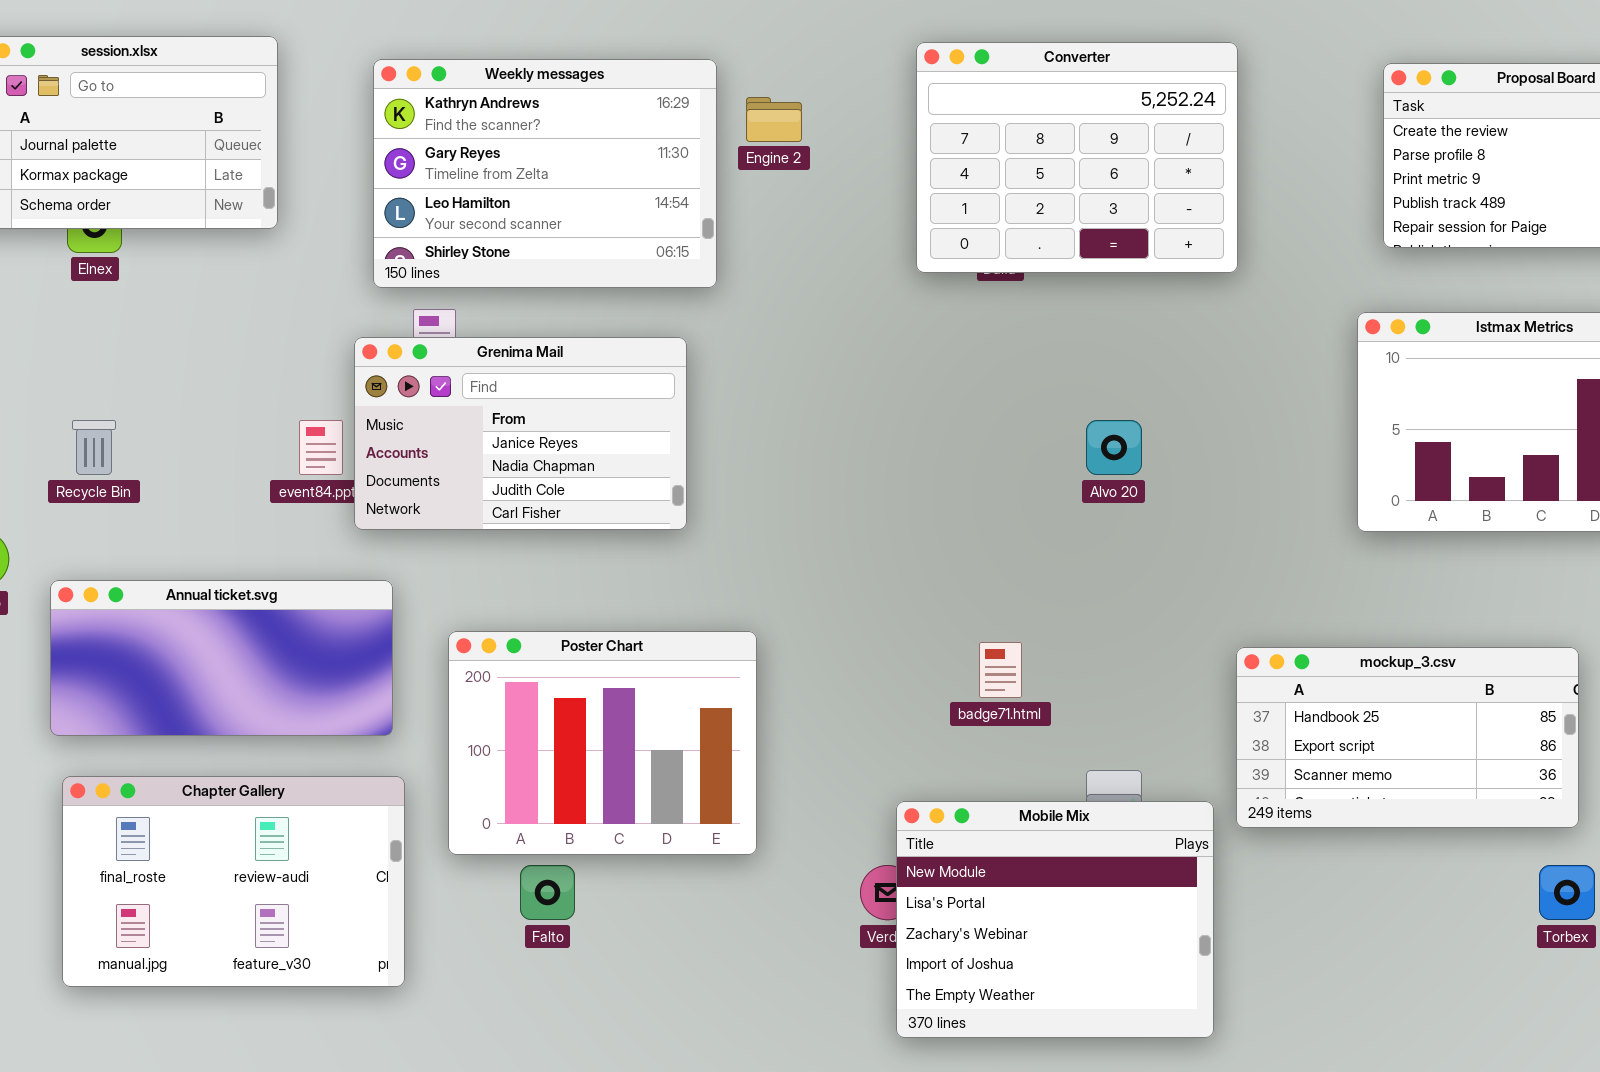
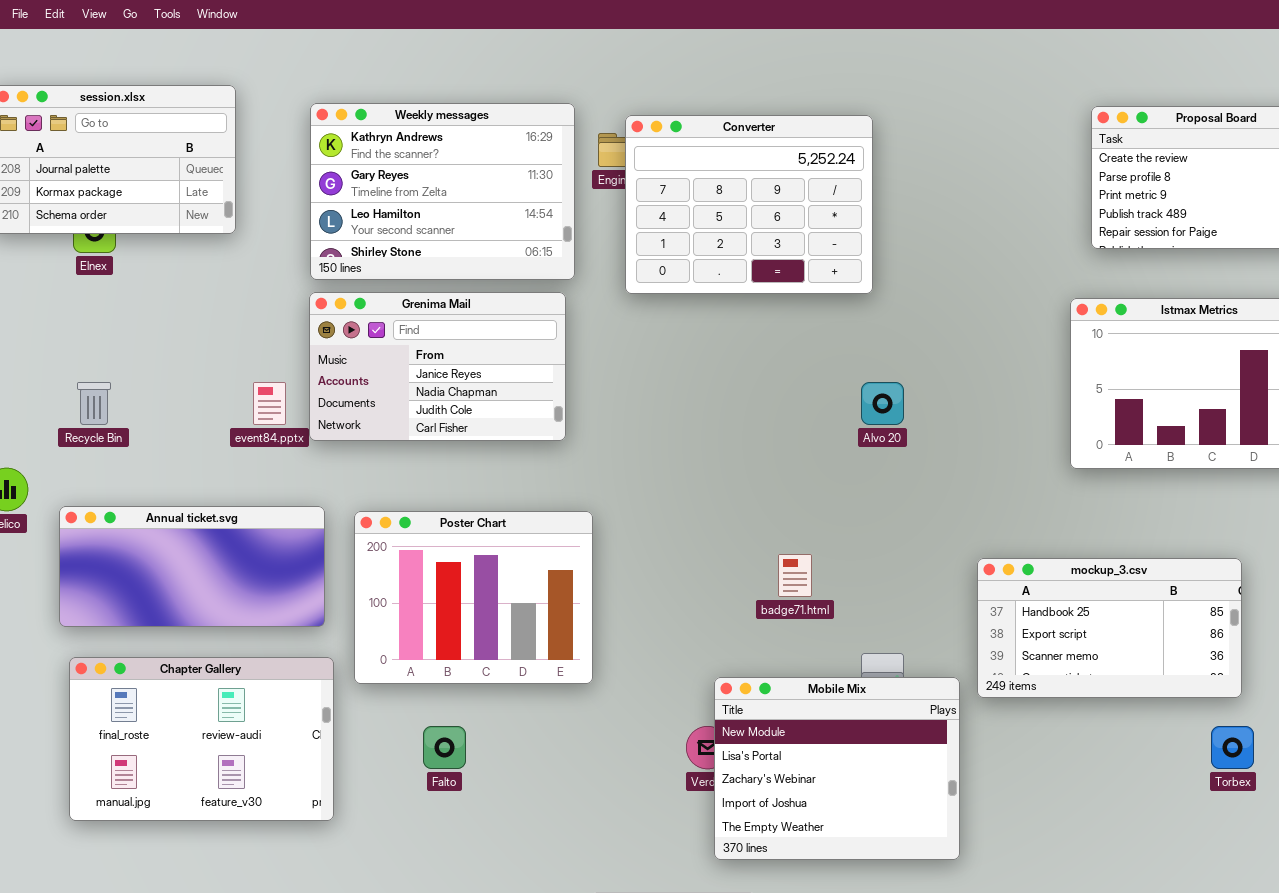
Converter: [916,42,1238,273] -> [625,115,873,294], moved
Grenima Mail: [354,337,687,530] -> [309,292,566,441], moved
Poster Chart: [448,631,757,855] -> [354,511,593,684], moved

